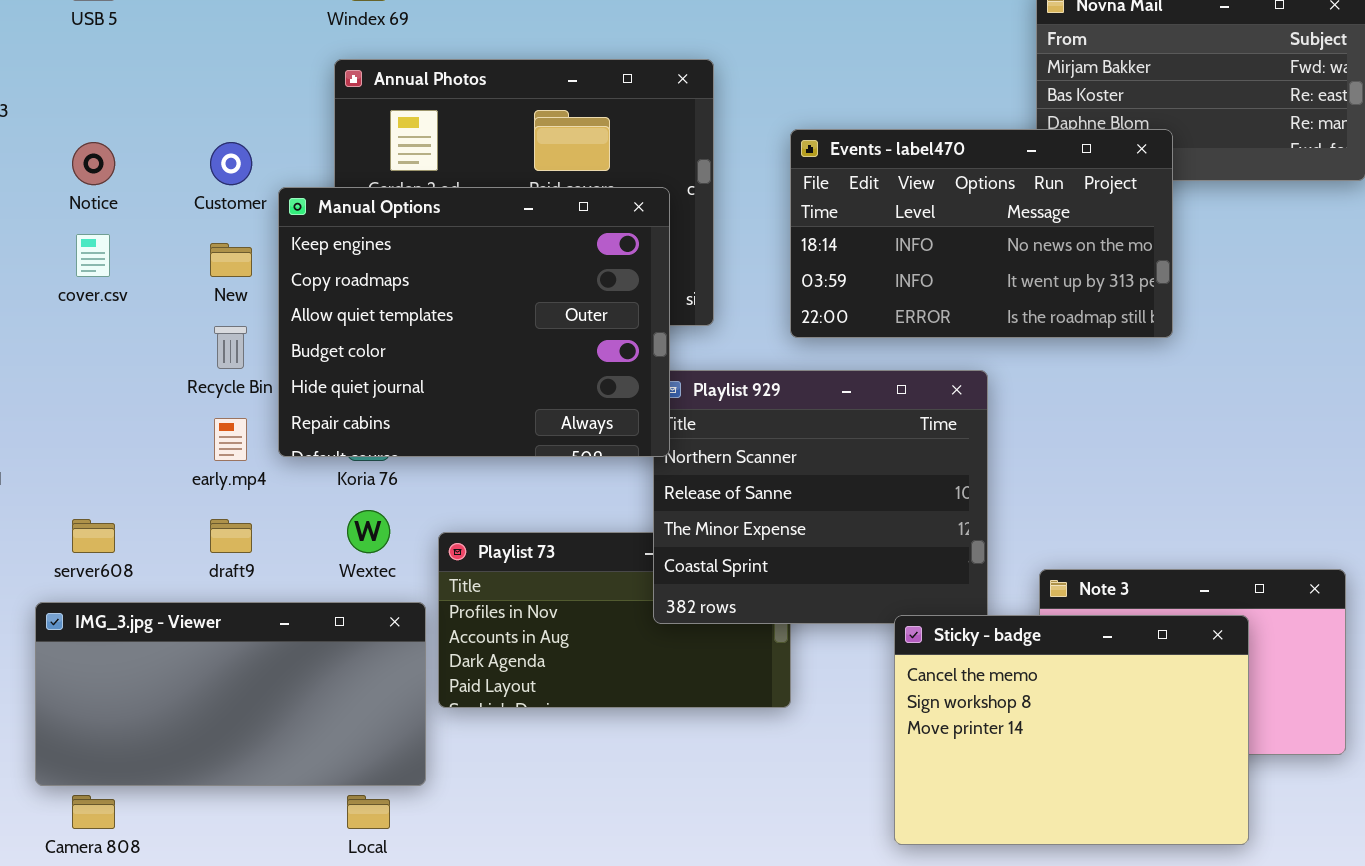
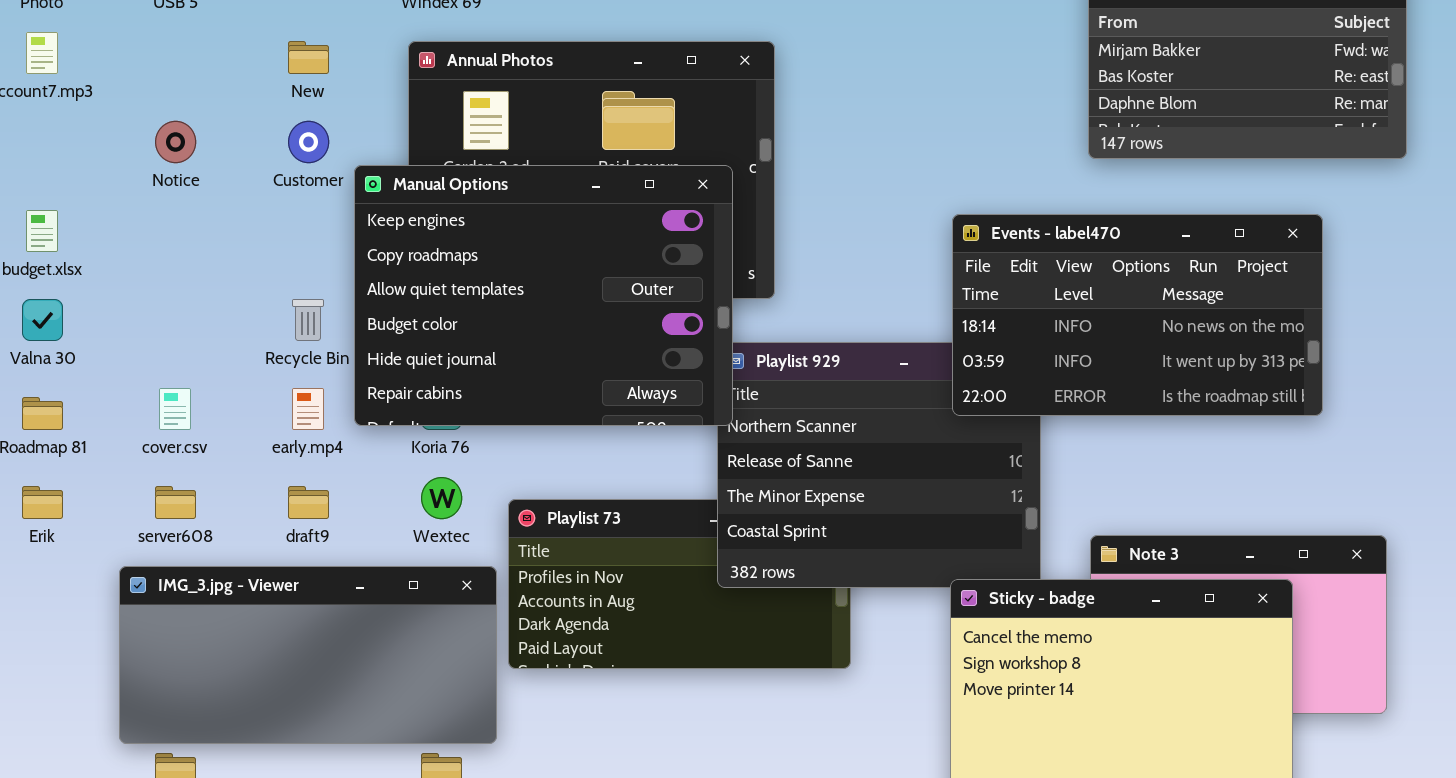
Events - label470: [790,129,1173,338] -> [952,214,1323,416], moved
cover.csv: [76,234,110,277] -> [159,388,191,430], moved
New: [210,243,252,277] -> [288,41,329,74], moved

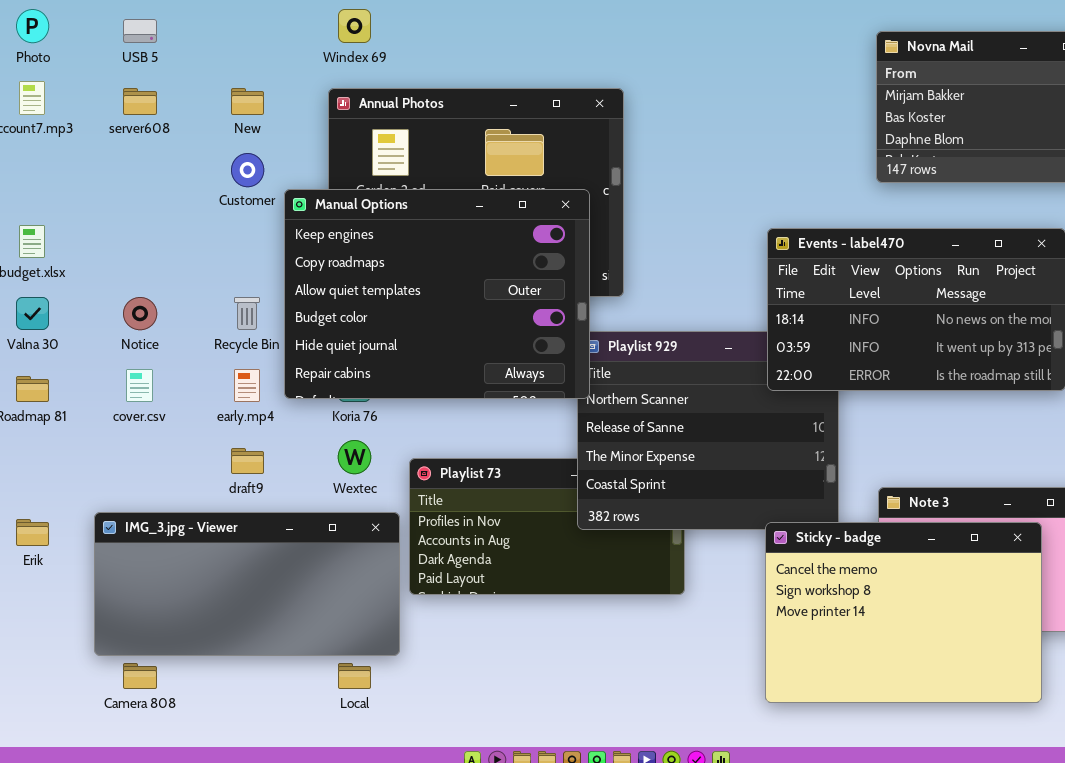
Notice: [155,121,196,163] -> [123,297,157,330], moved
Erik: [22,486,63,519] -> [16,519,49,546], moved
server608: [155,486,196,519] -> [123,88,157,115], moved

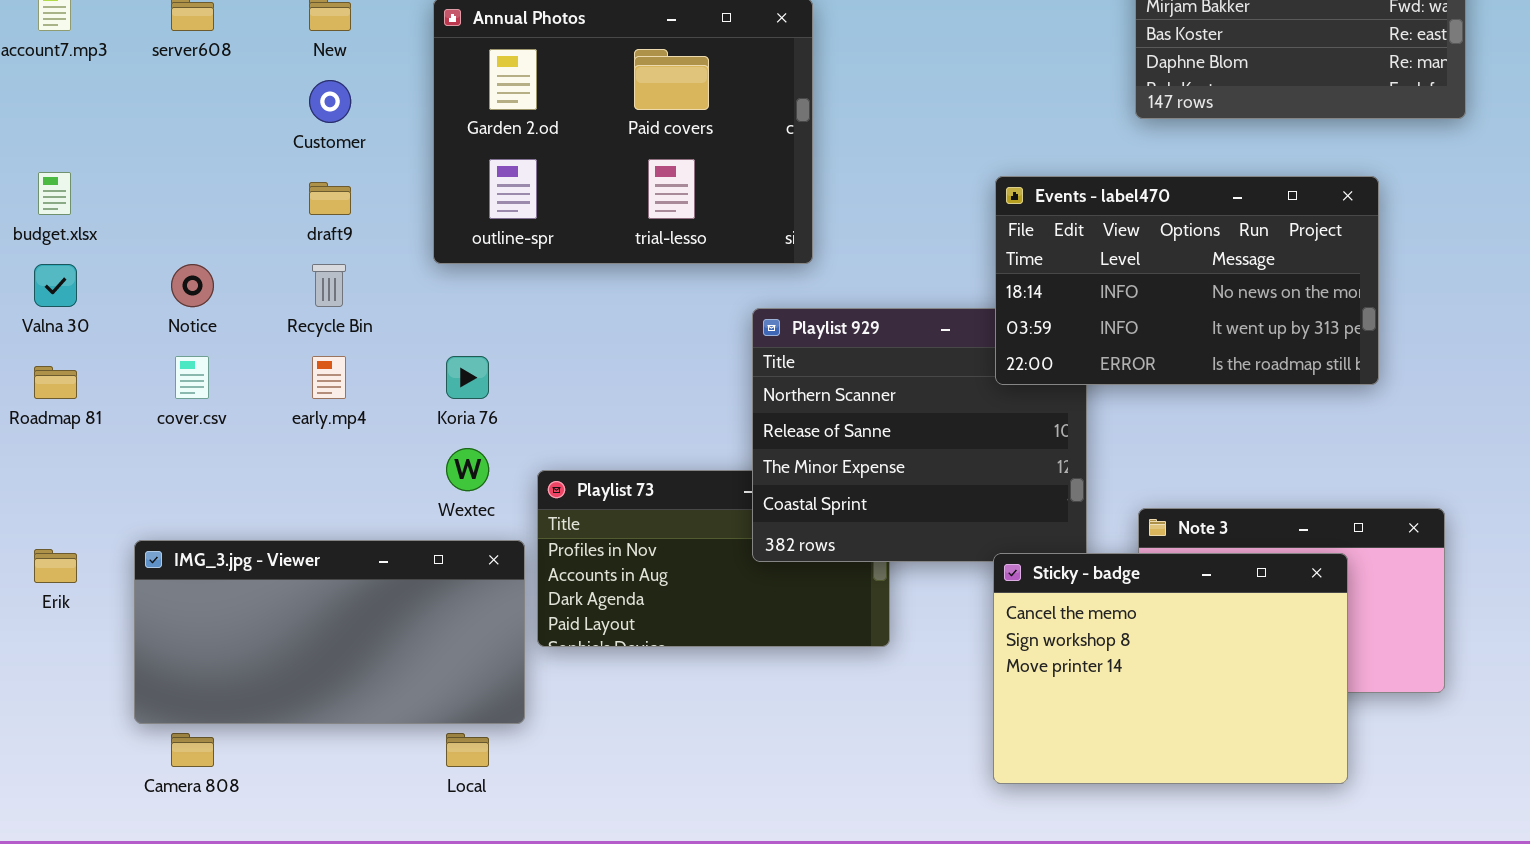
Manual Options: [284,189,590,399] -> none, closed
draft9: [231,448,264,474] -> [309,182,351,215], moved

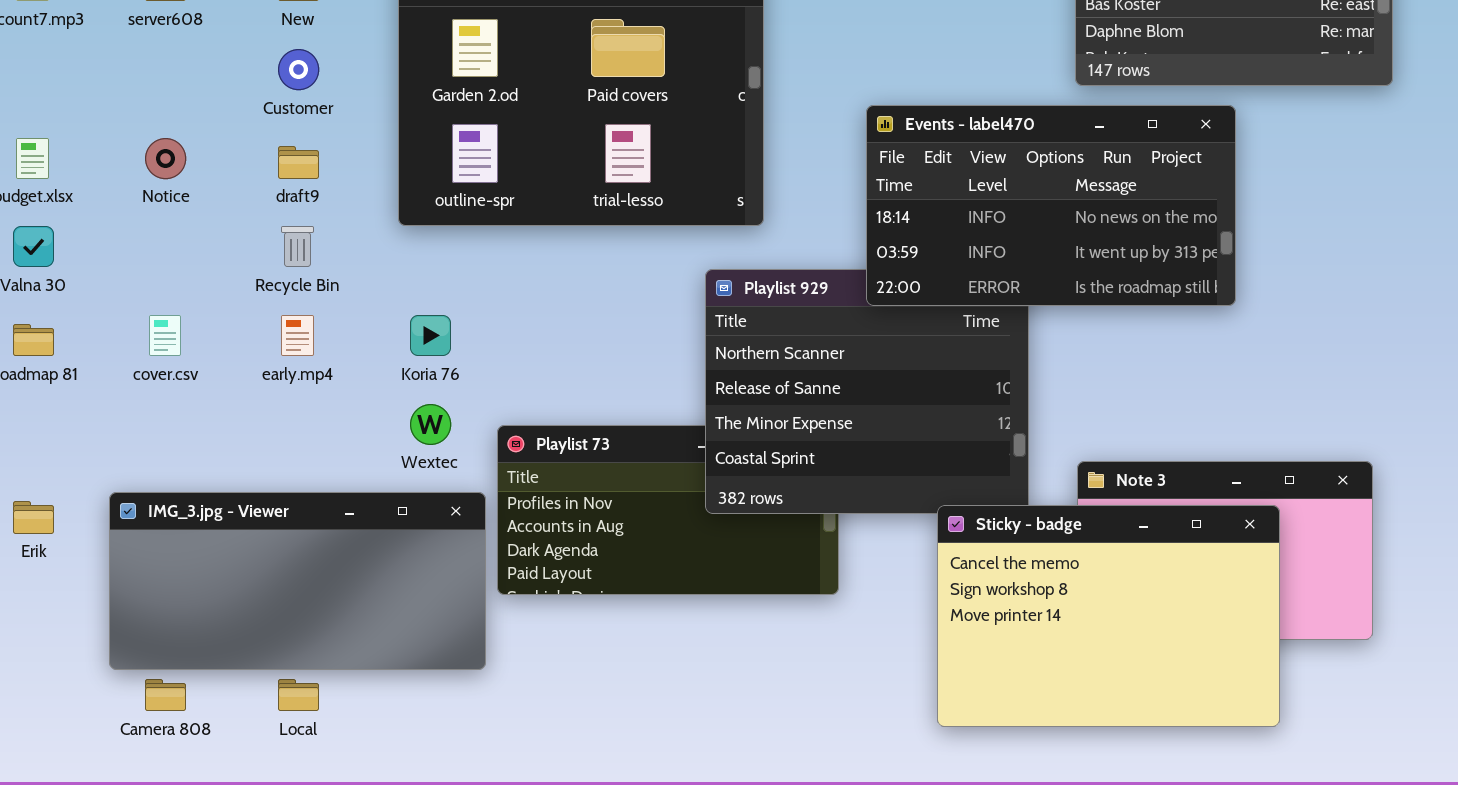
Events - label470: [995,176,1379,385] -> [866,105,1236,306], moved
Notice: [171,264,214,307] -> [145,138,186,179], moved
Local: [446,733,489,767] -> [278,679,319,711], moved

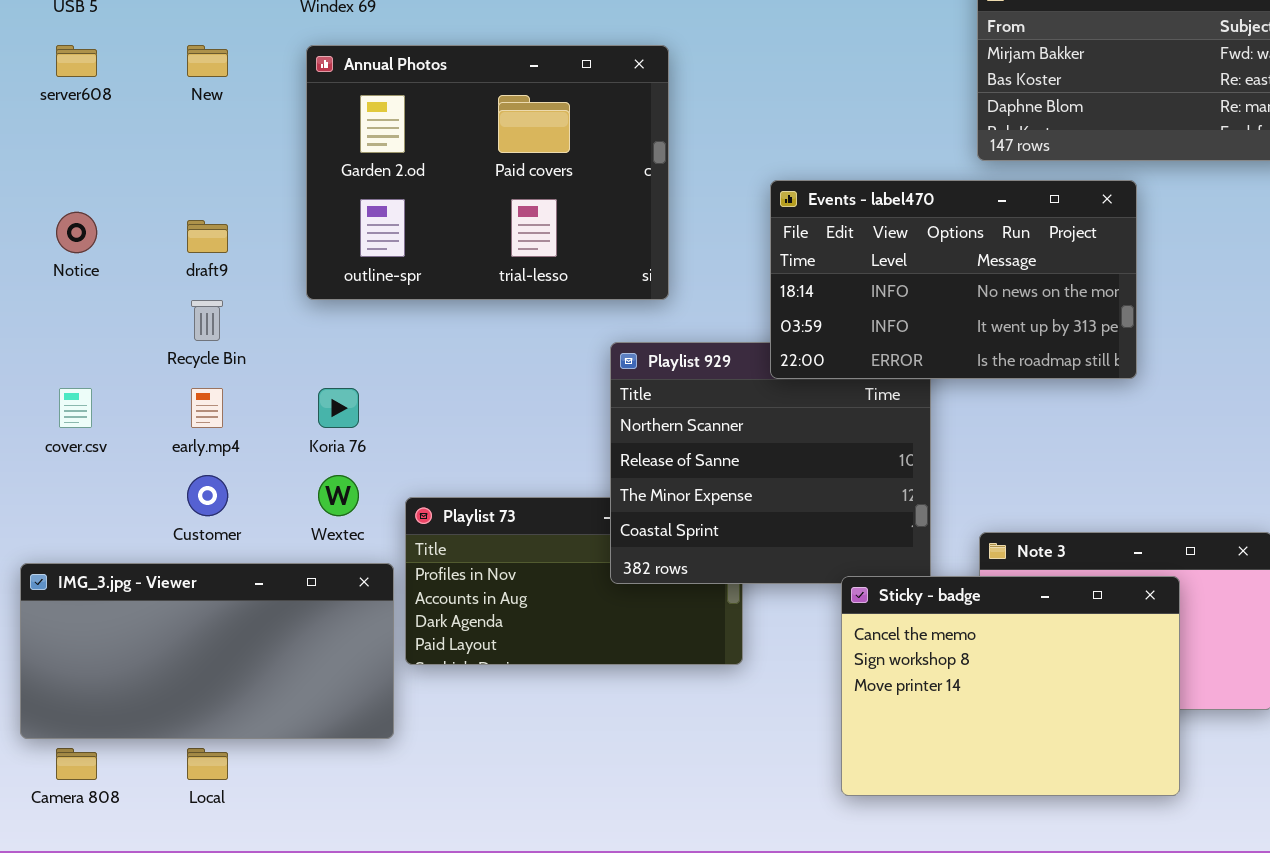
Customer: [278,49,319,90] -> [187,475,228,516], moved

